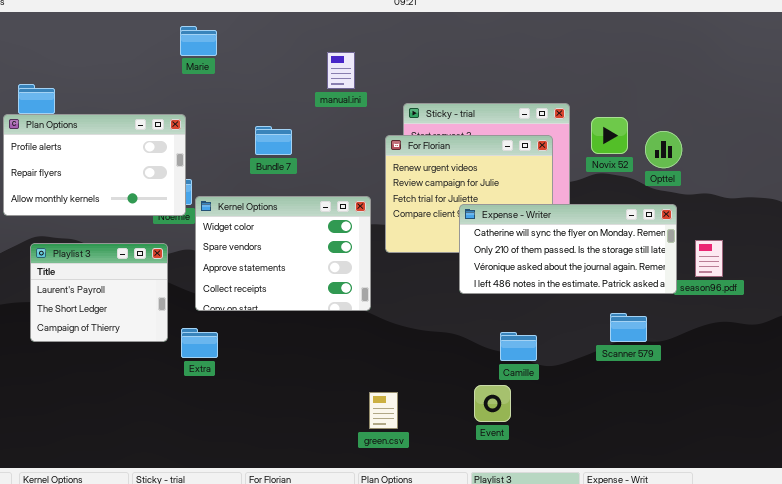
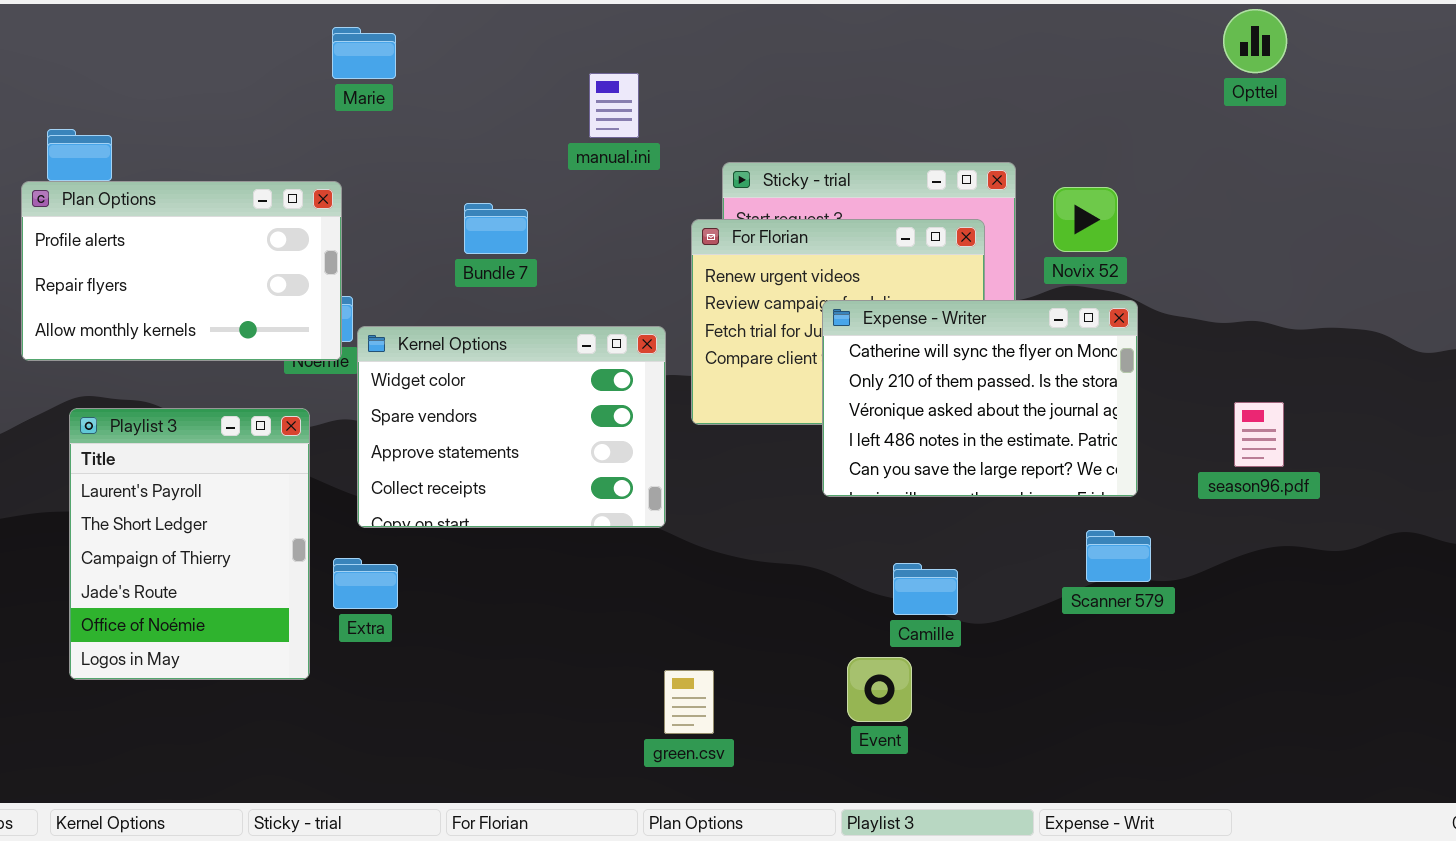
Opttel: [645,131,682,168] -> [1223,9,1287,73], moved
Expense - Writer: [459,204,677,294] -> [822,300,1138,497], resized
Playlist 3: [30,243,168,342] -> [69,408,310,680], resized

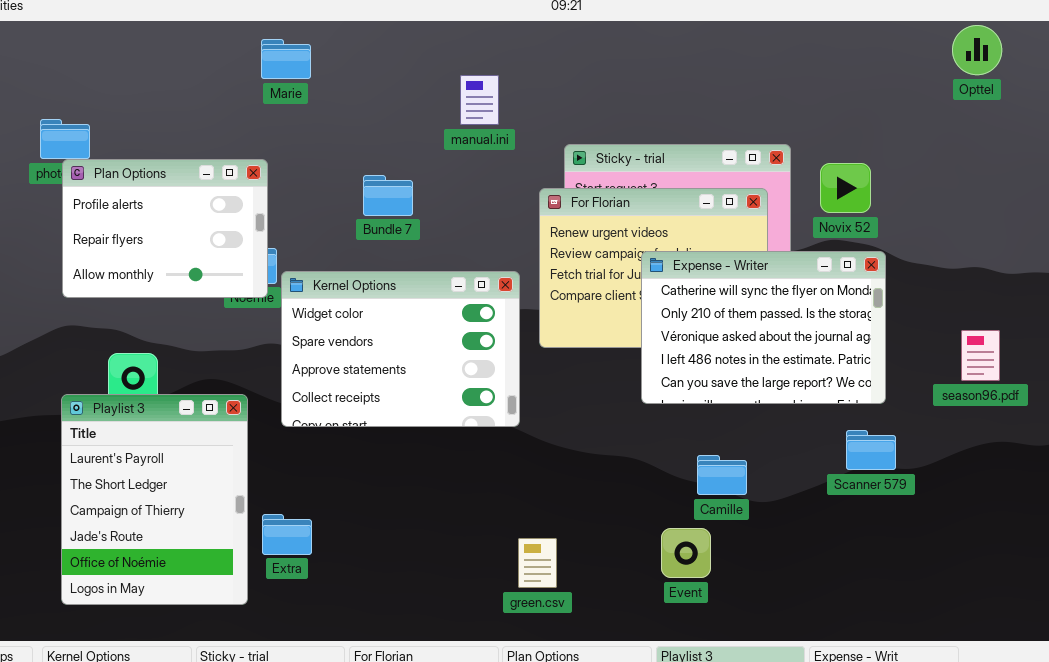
Plan Options: [21,181,342,361] -> [62,159,268,298], resized
Playlist 3: [69,408,310,680] -> [61,394,248,605], moved
Extra: [333,558,398,609] -> [262,514,312,555], moved

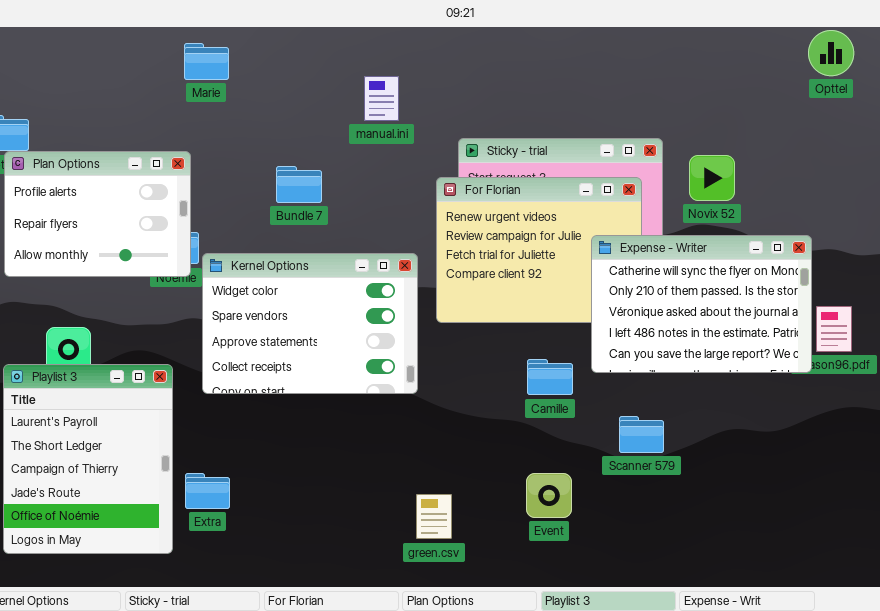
Expense - Writer: [641,251,886,404] -> [591,235,812,373], moved
Scanner 579: [846,430,896,470] -> [619,416,664,453], moved
Camille: [697,455,747,495] -> [527,359,573,395], moved
Event: [661,528,711,578] -> [526,473,572,518], moved

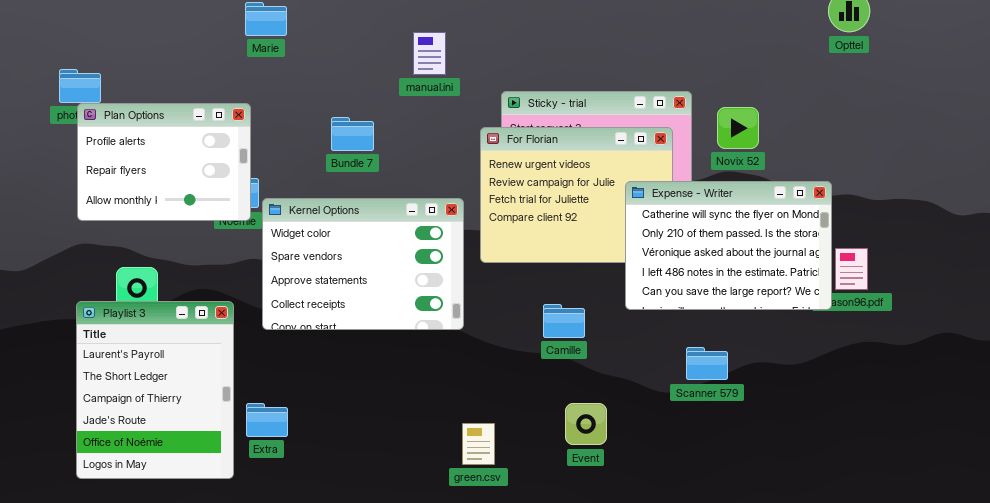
Camille: [527,359,573,395] -> [543,304,585,338], moved
Scanner 579: [619,416,664,453] -> [686,347,728,380], moved

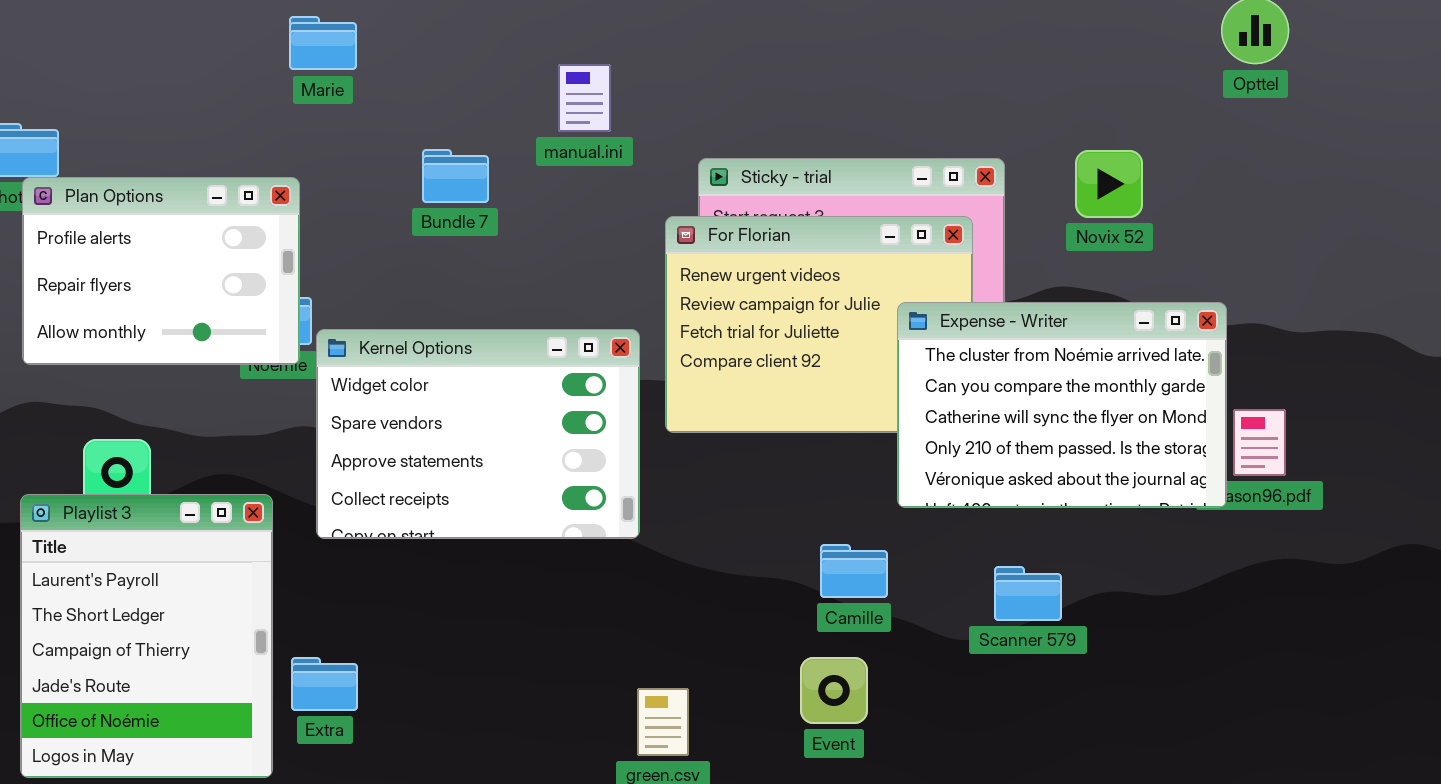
Novix 52: [717,107,759,149] -> [1075,150,1143,218], moved
Bundle 7: [331,117,374,151] -> [422,149,489,203], moved
Expense - Writer: [625,181,832,310] -> [897,302,1227,508], scrolled up 2 rows
Camille: [543,304,585,338] -> [820,544,888,598], moved

